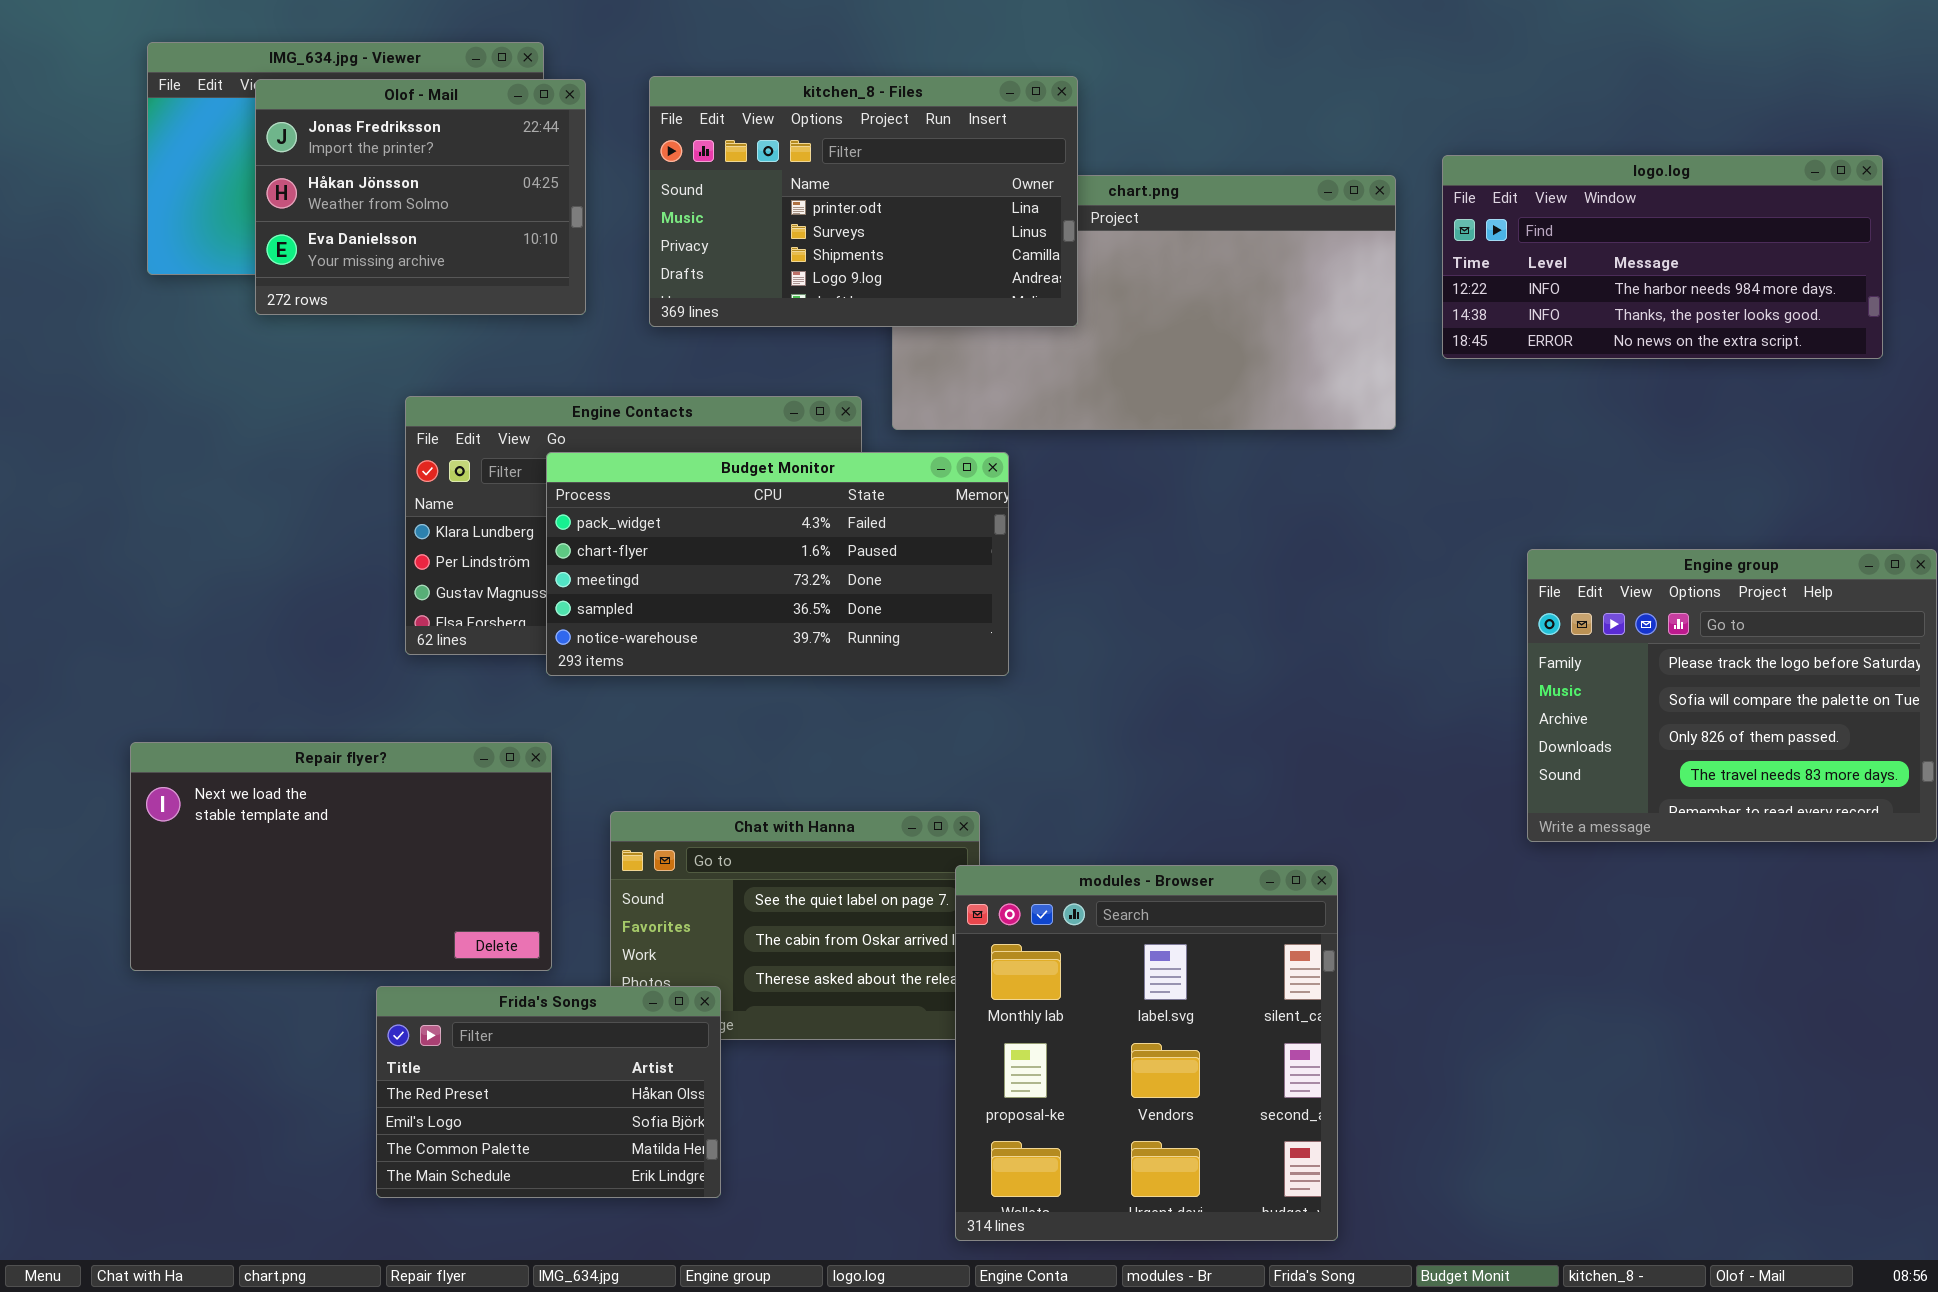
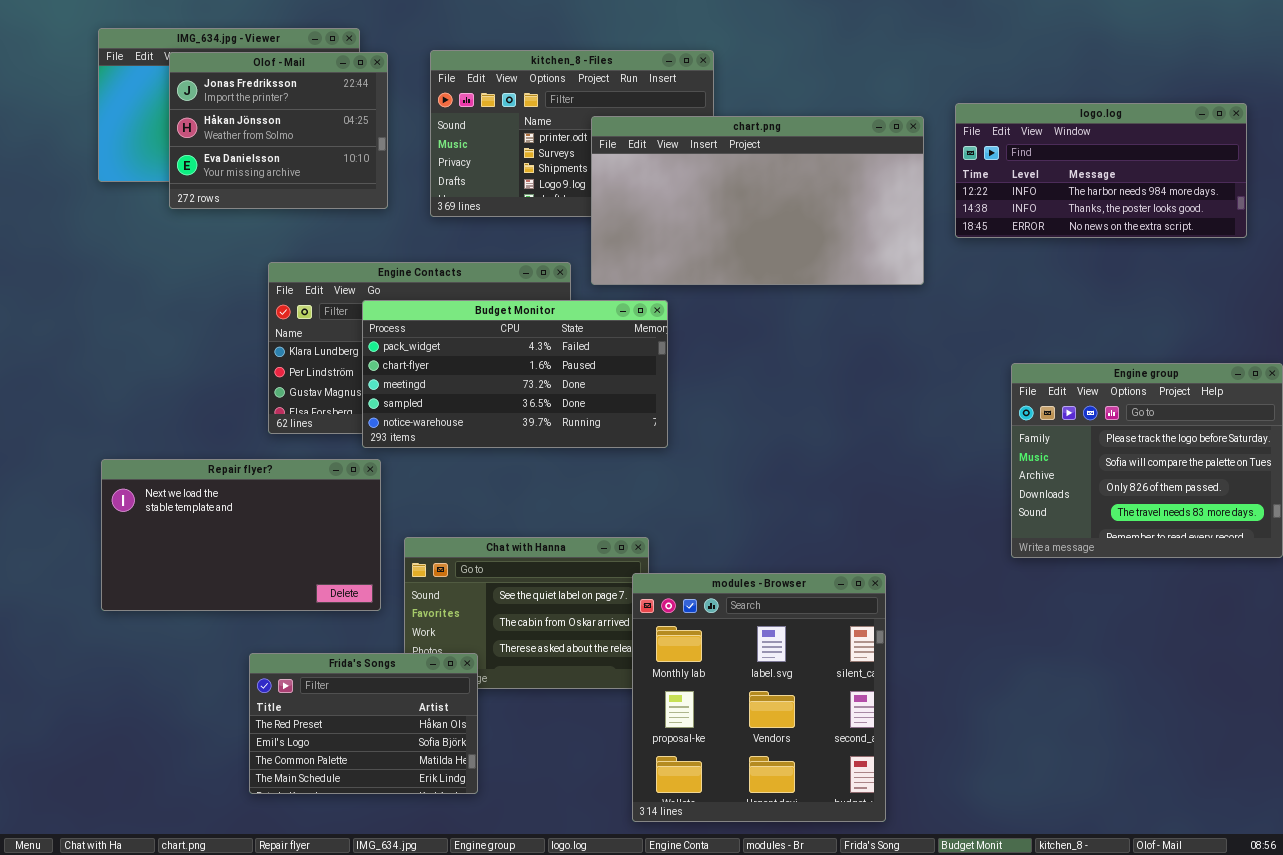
chart.png: [892,175,1396,430] -> [591,116,924,285], raised
Repair flyer?: [130,742,552,971] -> [101,459,381,611], moved

